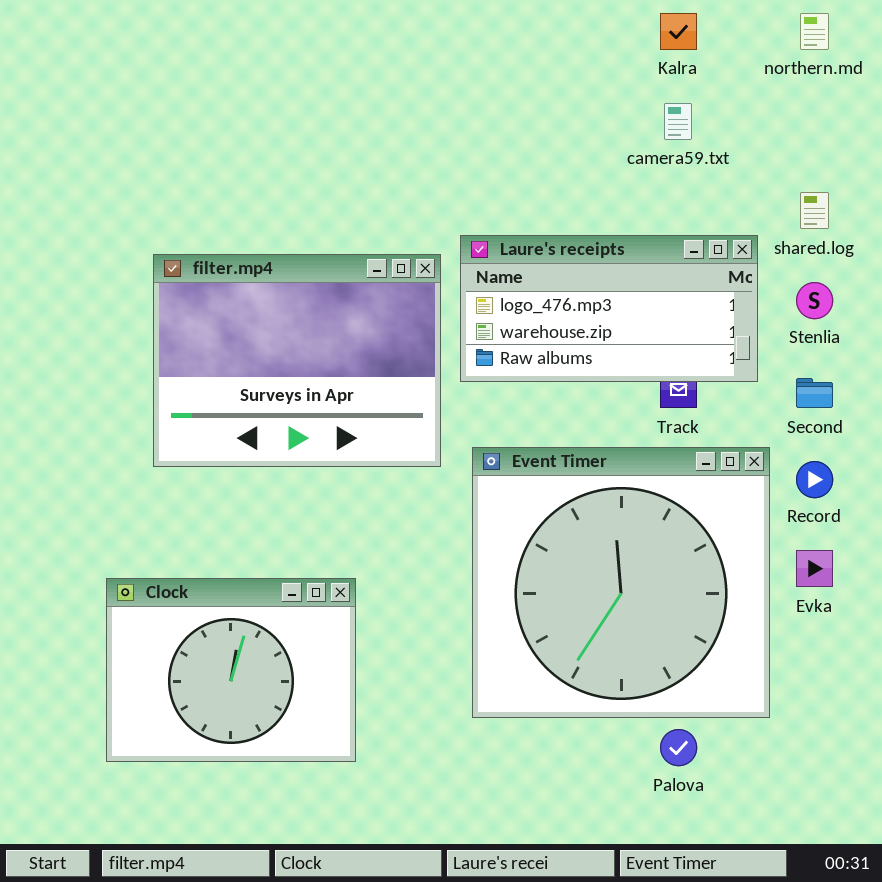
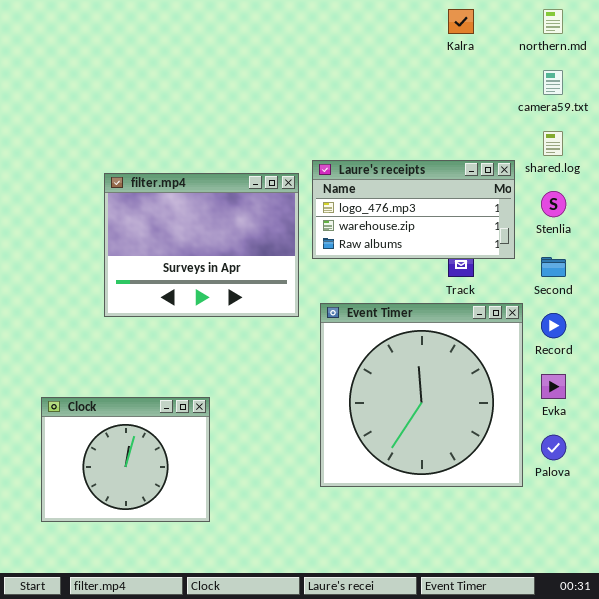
camera59.txt: [664,103,692,140] -> [543,70,563,95], moved
Clock: [106,578,356,762] -> [41,397,210,522], moved
Palova: [660,729,697,766] -> [541,435,566,460], moved

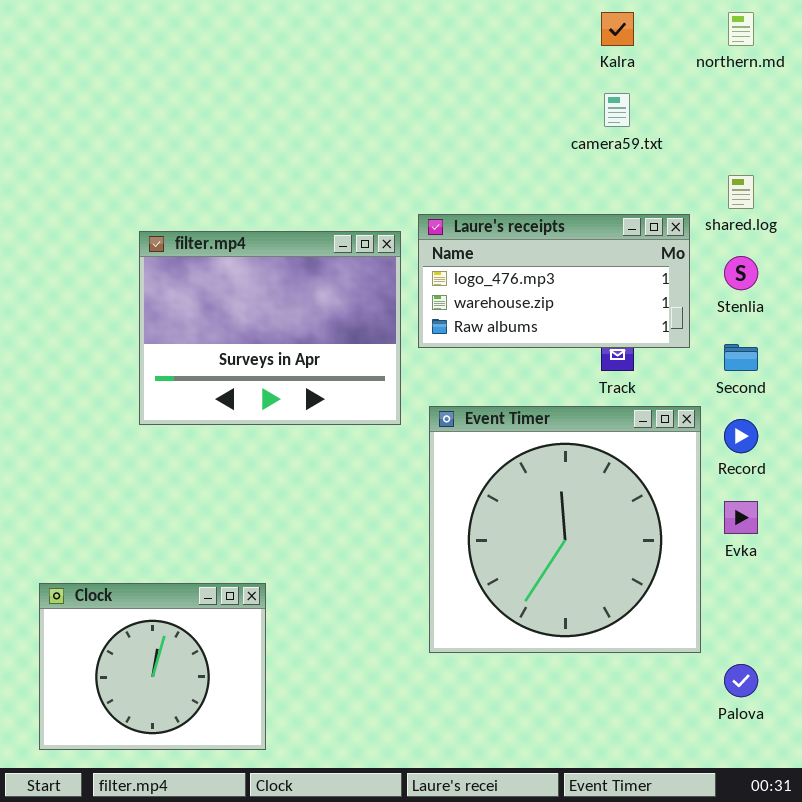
camera59.txt: [543,70,563,95] -> [604,93,630,127], moved
Clock: [41,397,210,522] -> [39,583,266,750], moved
Palova: [541,435,566,460] -> [724,664,758,697], moved

